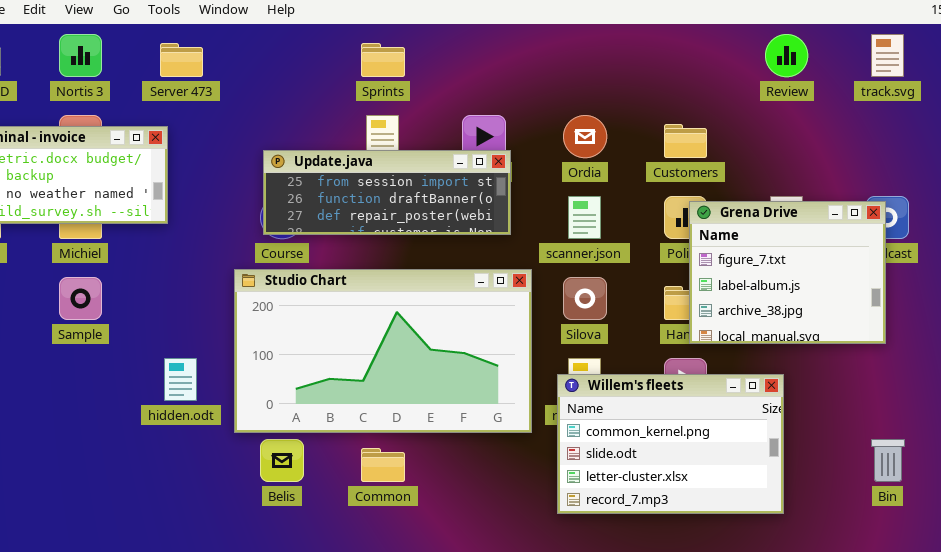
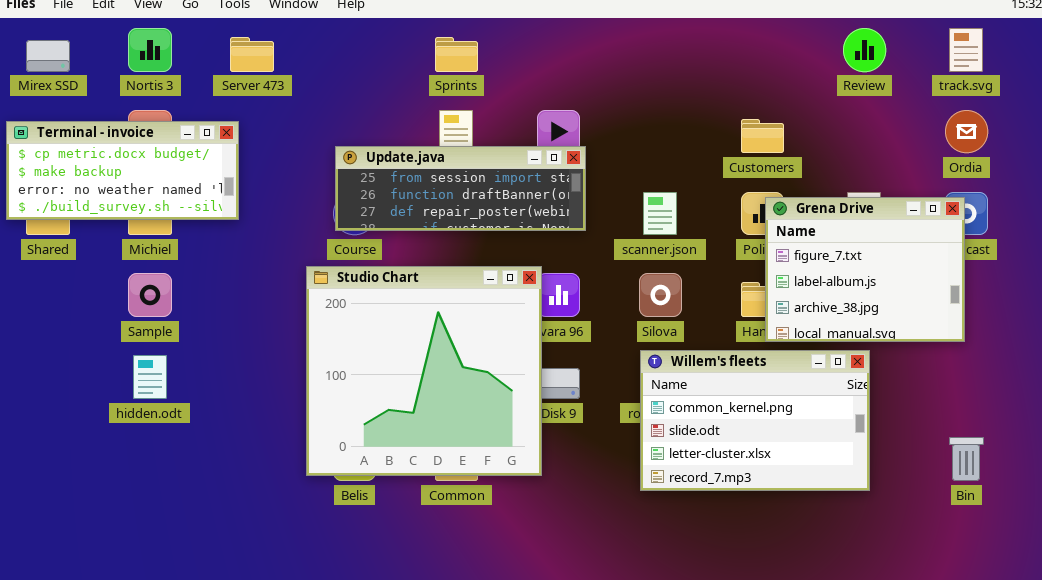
Ordia: [563,115,607,158] -> [945,110,988,153], moved
Studio Chart: [234,269,532,433] -> [306,266,542,476], resized
hidden.odt: [164,358,197,401] -> [133,355,167,399], moved
Willem's fleets: [557,374,784,514] -> [640,350,870,491], moved

